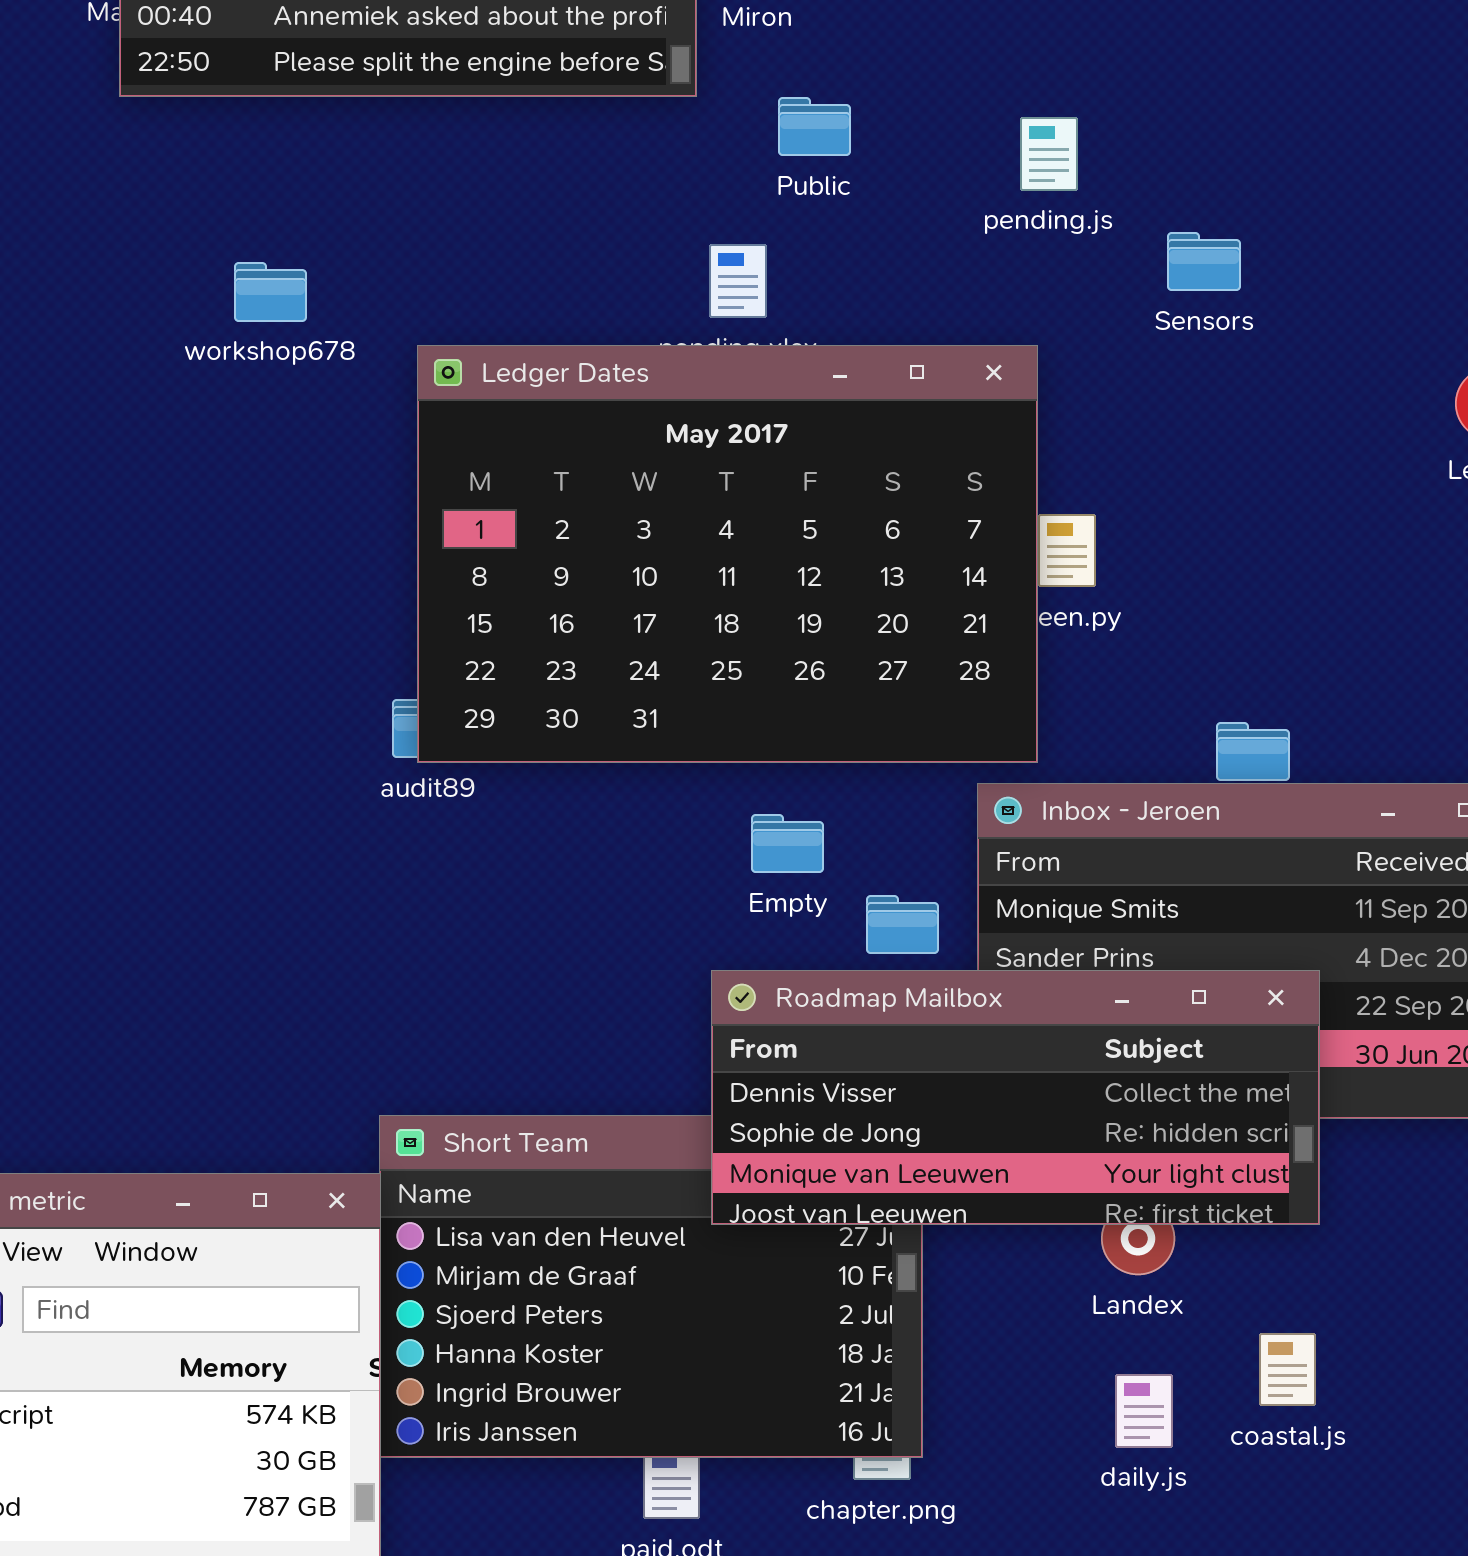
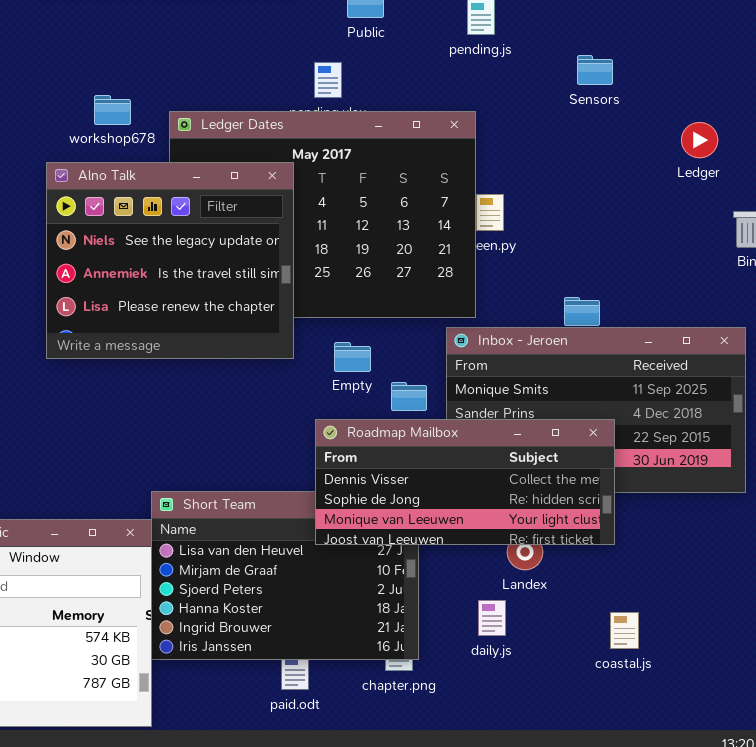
Sensors: [1167,232,1241,291] -> [577,55,613,85], moved
workshop678: [234,262,307,322] -> [94,95,131,125], moved
Alno Talk: none -> [46,162,294,359], opened
coastal.js: [1259,1333,1316,1406] -> [610,612,639,649], moved
daily.js: [1115,1374,1173,1448] -> [478,600,506,636], moved

